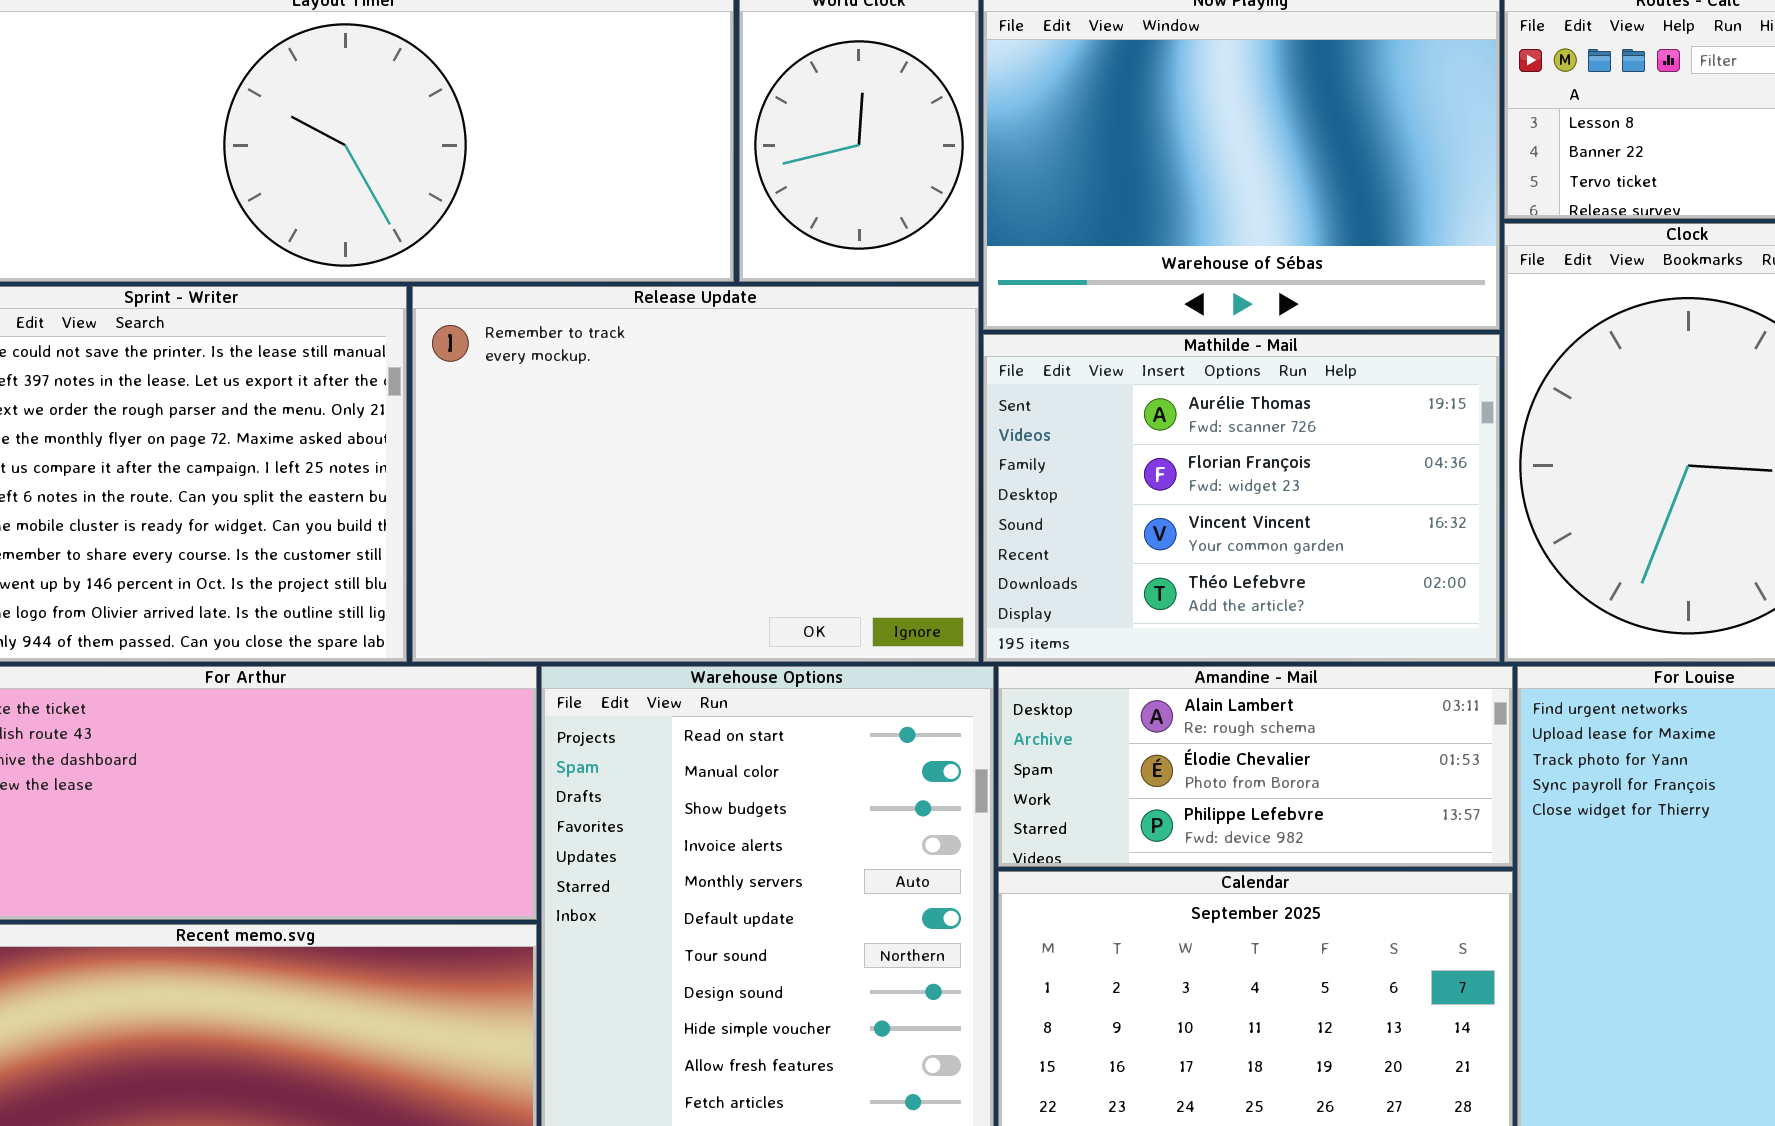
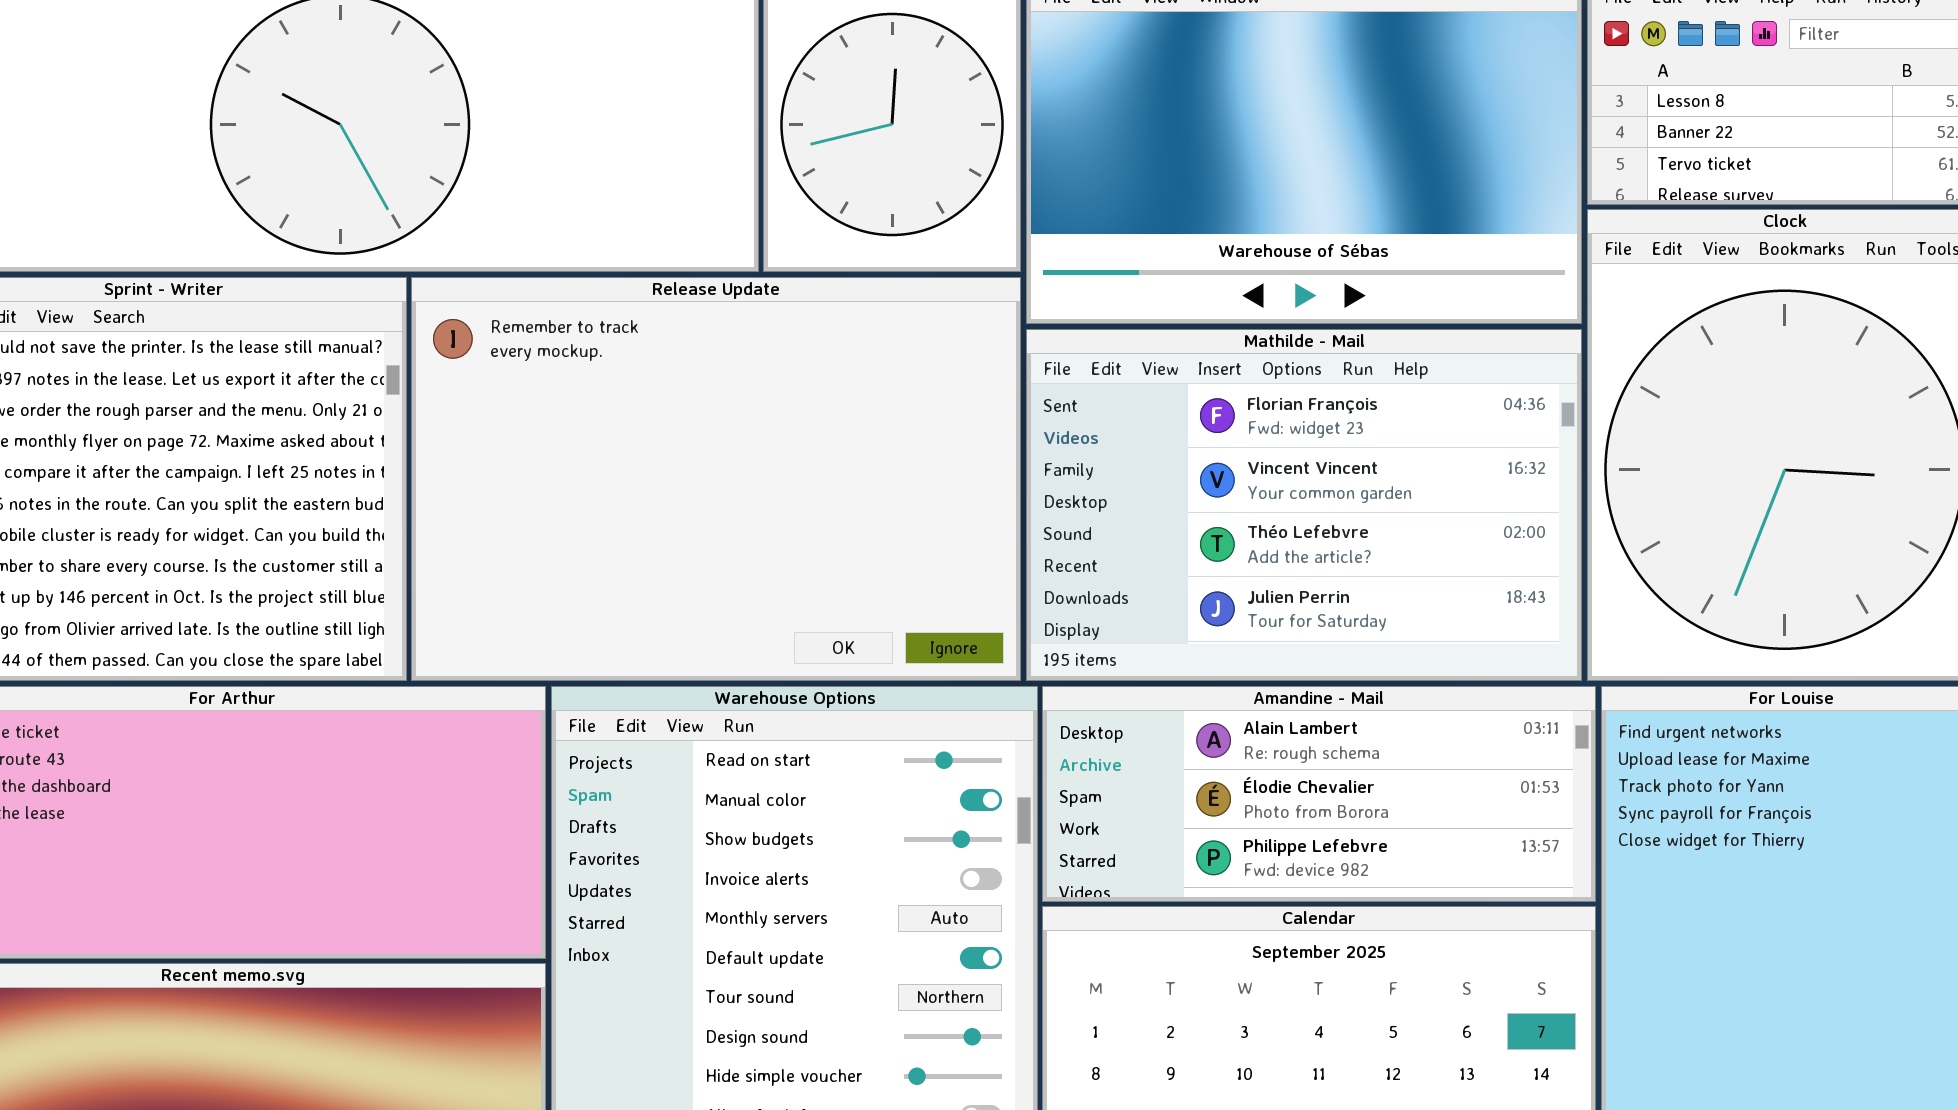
Mathilde - Mail: [983,334,1500,662] -> [1026,329,1582,681], scrolled down 1 row

